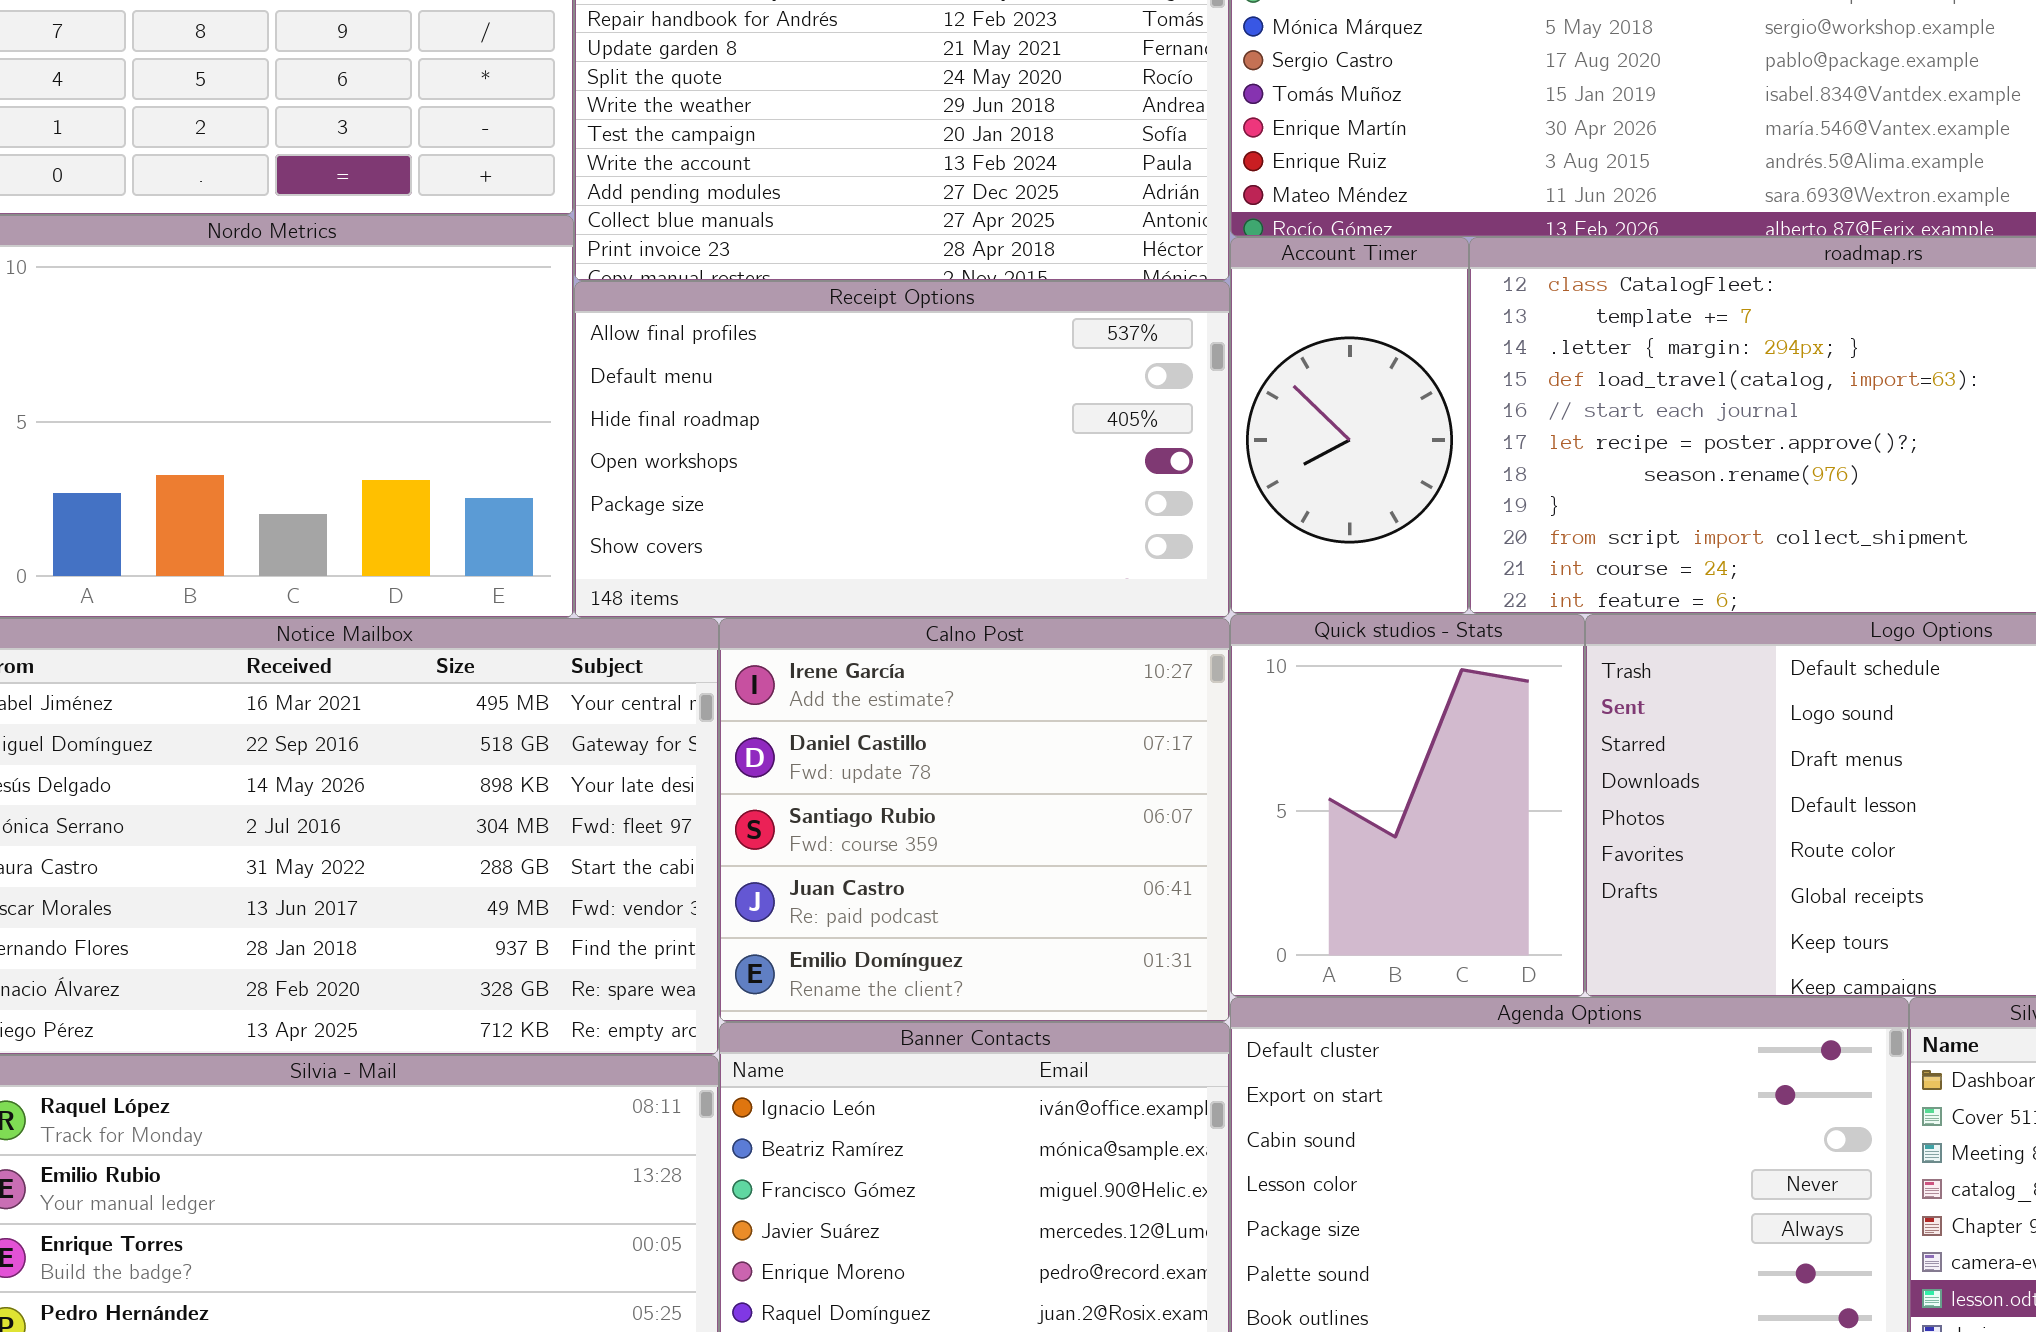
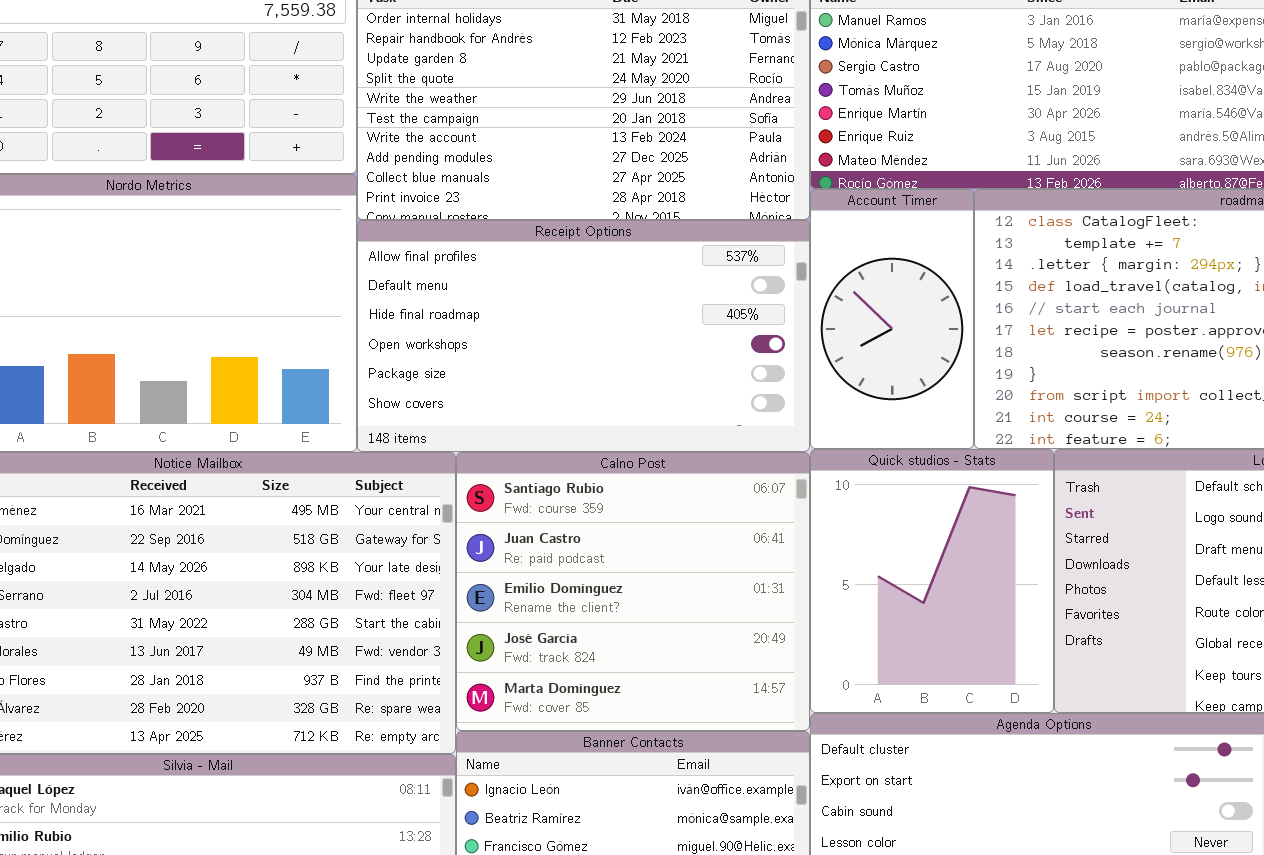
Calno Post: [719,618,1230,1022] -> [456,452,810,731], scrolled down 2 rows

